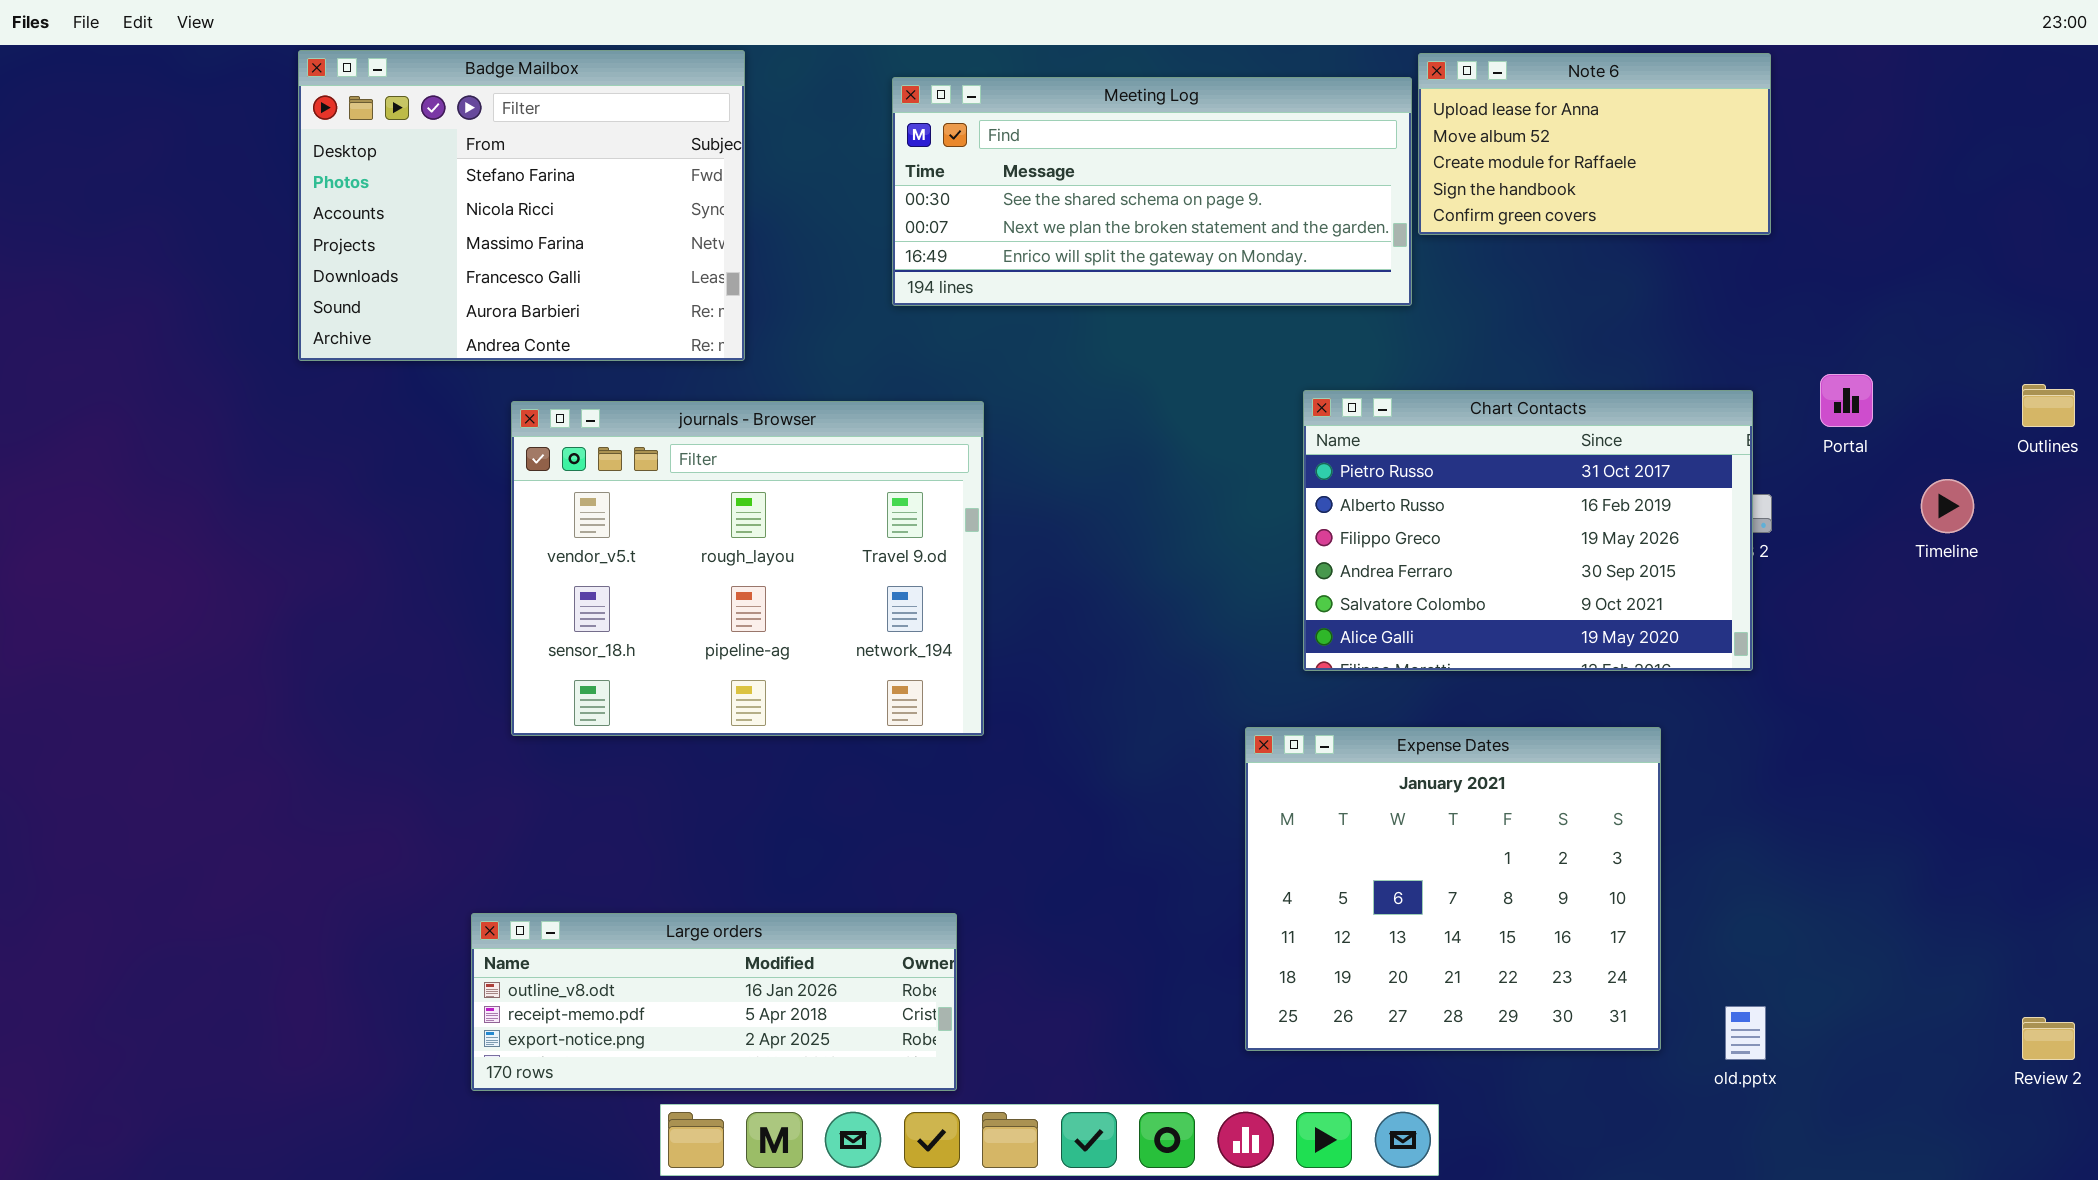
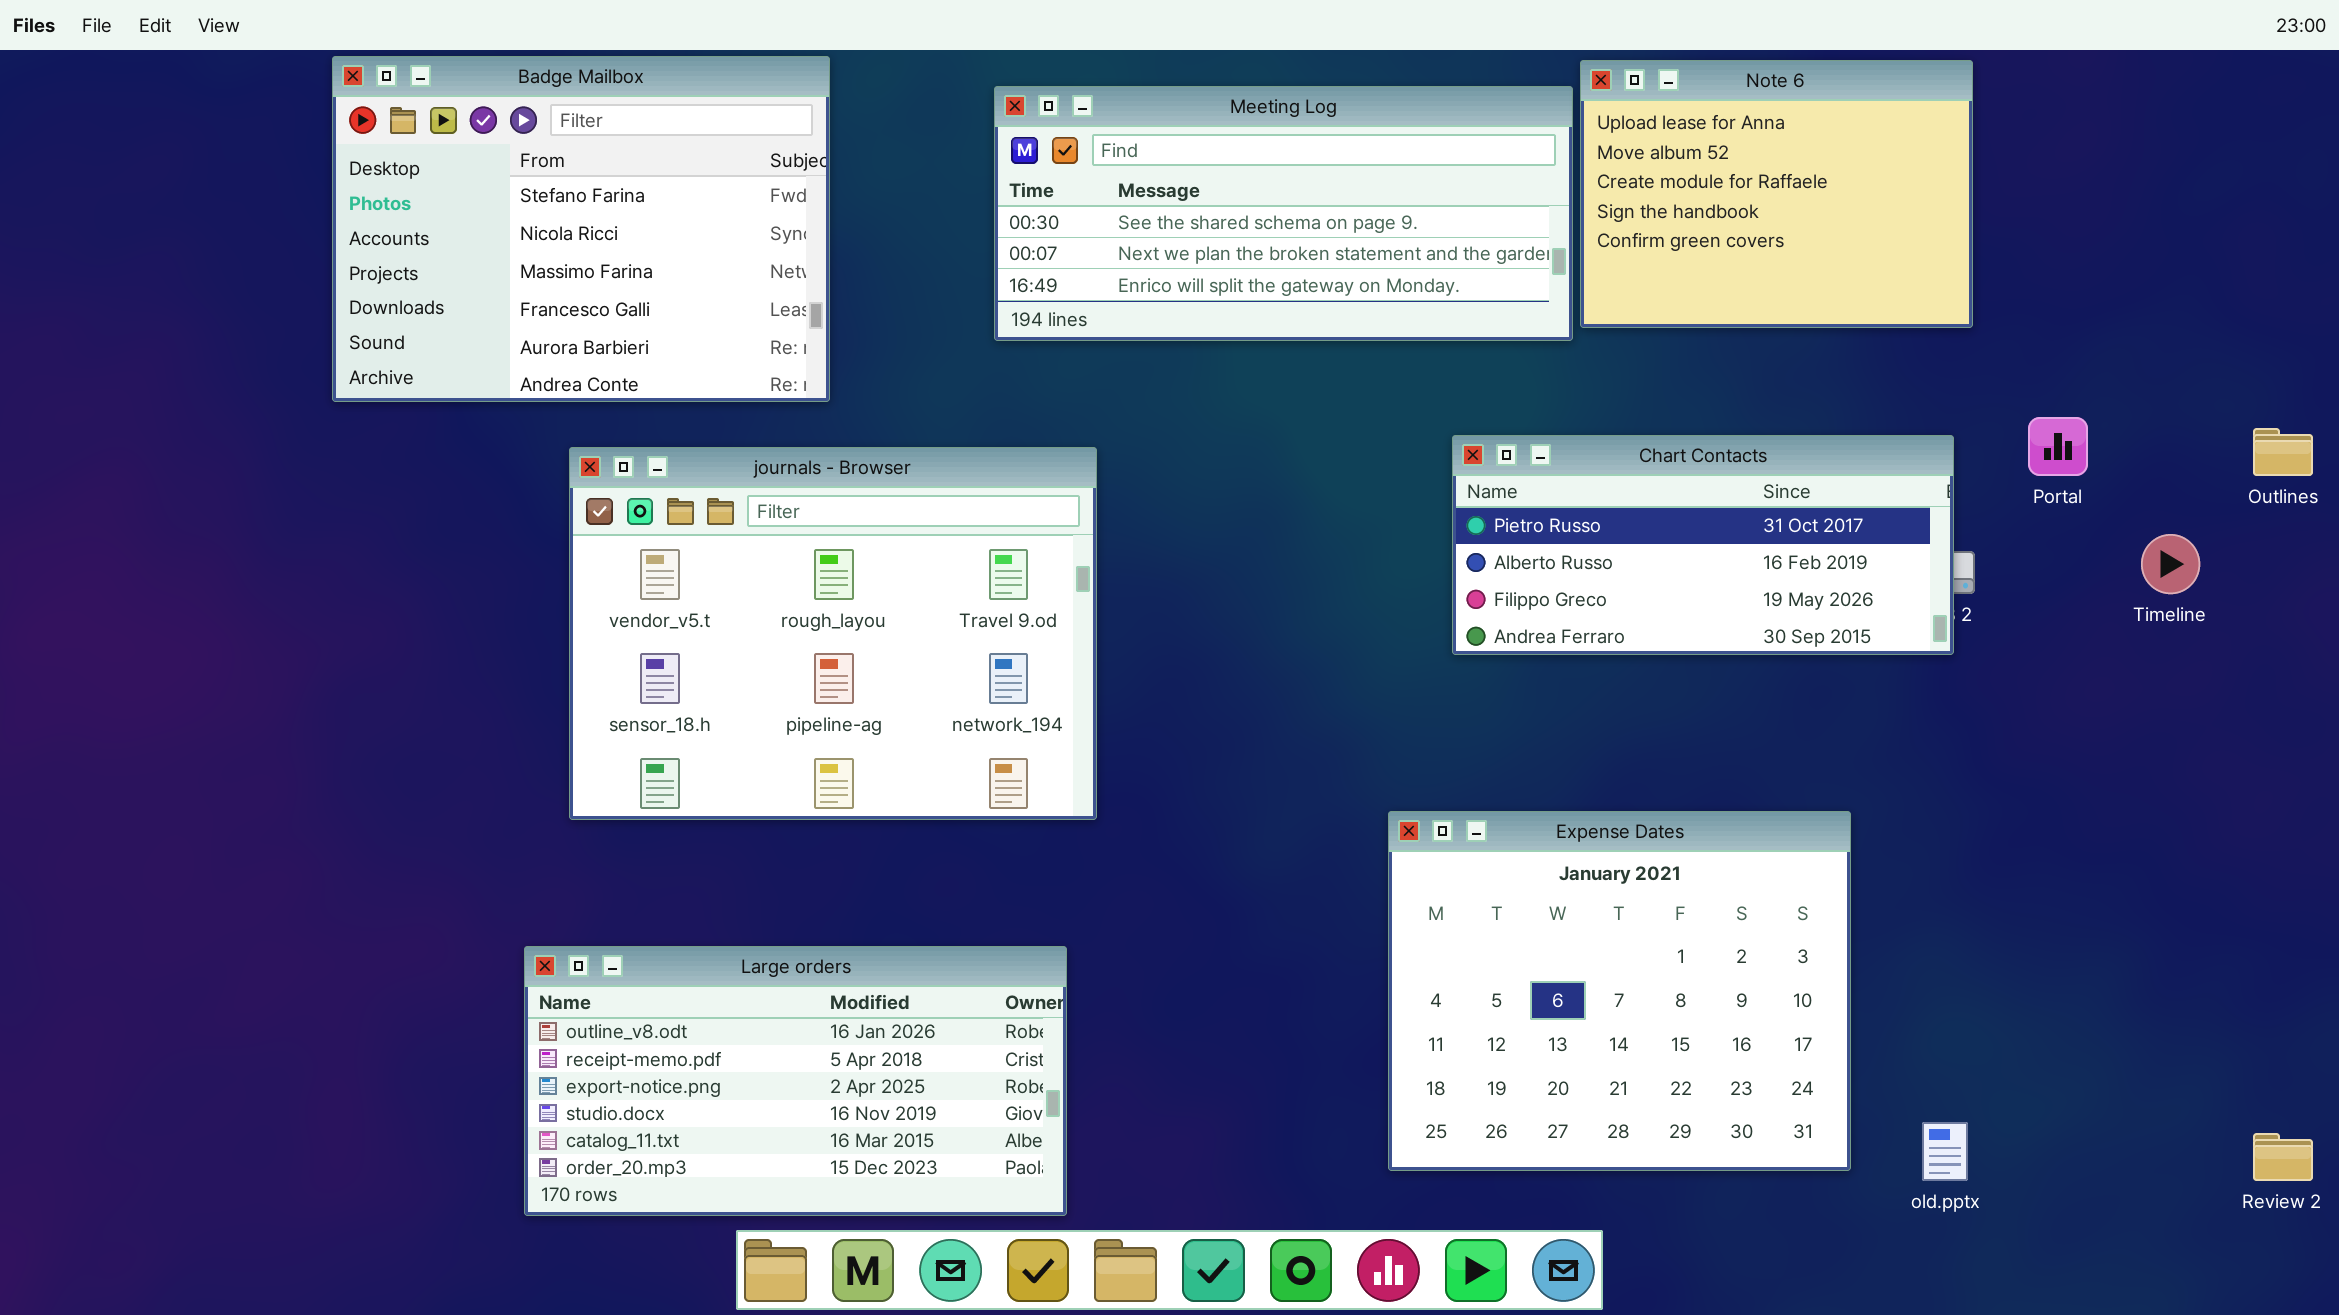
Note 6: [1418,53,1771,235] -> [1580,60,1973,328], resized
Chart Contacts: [1303,390,1753,671] -> [1452,435,1954,655], resized
Large orders: [471,913,957,1091] -> [524,946,1067,1216], resized

